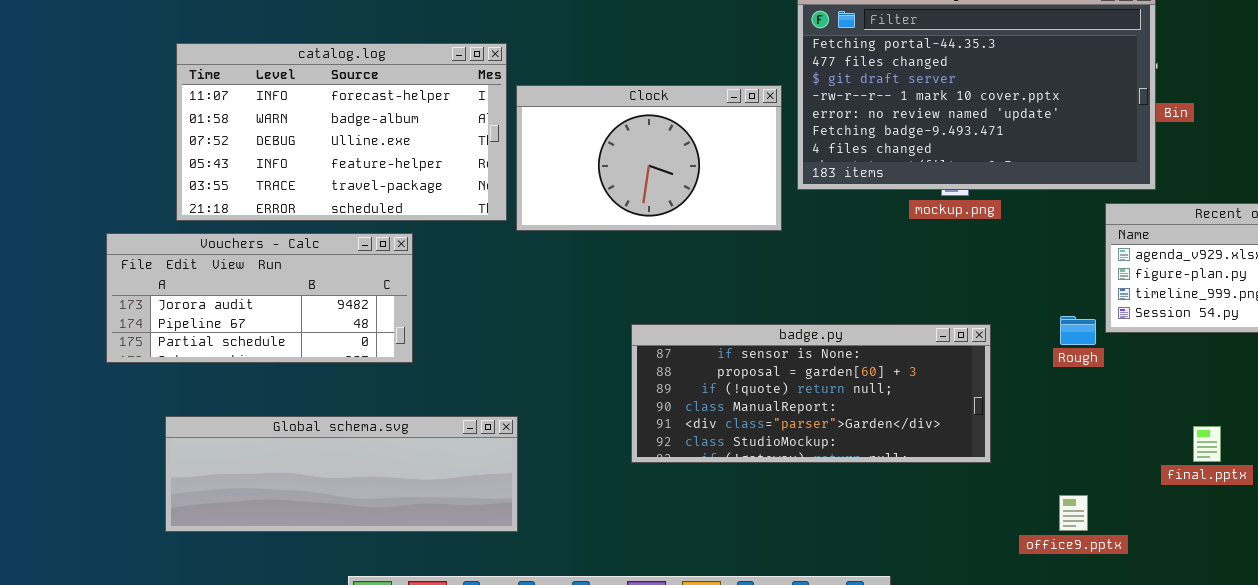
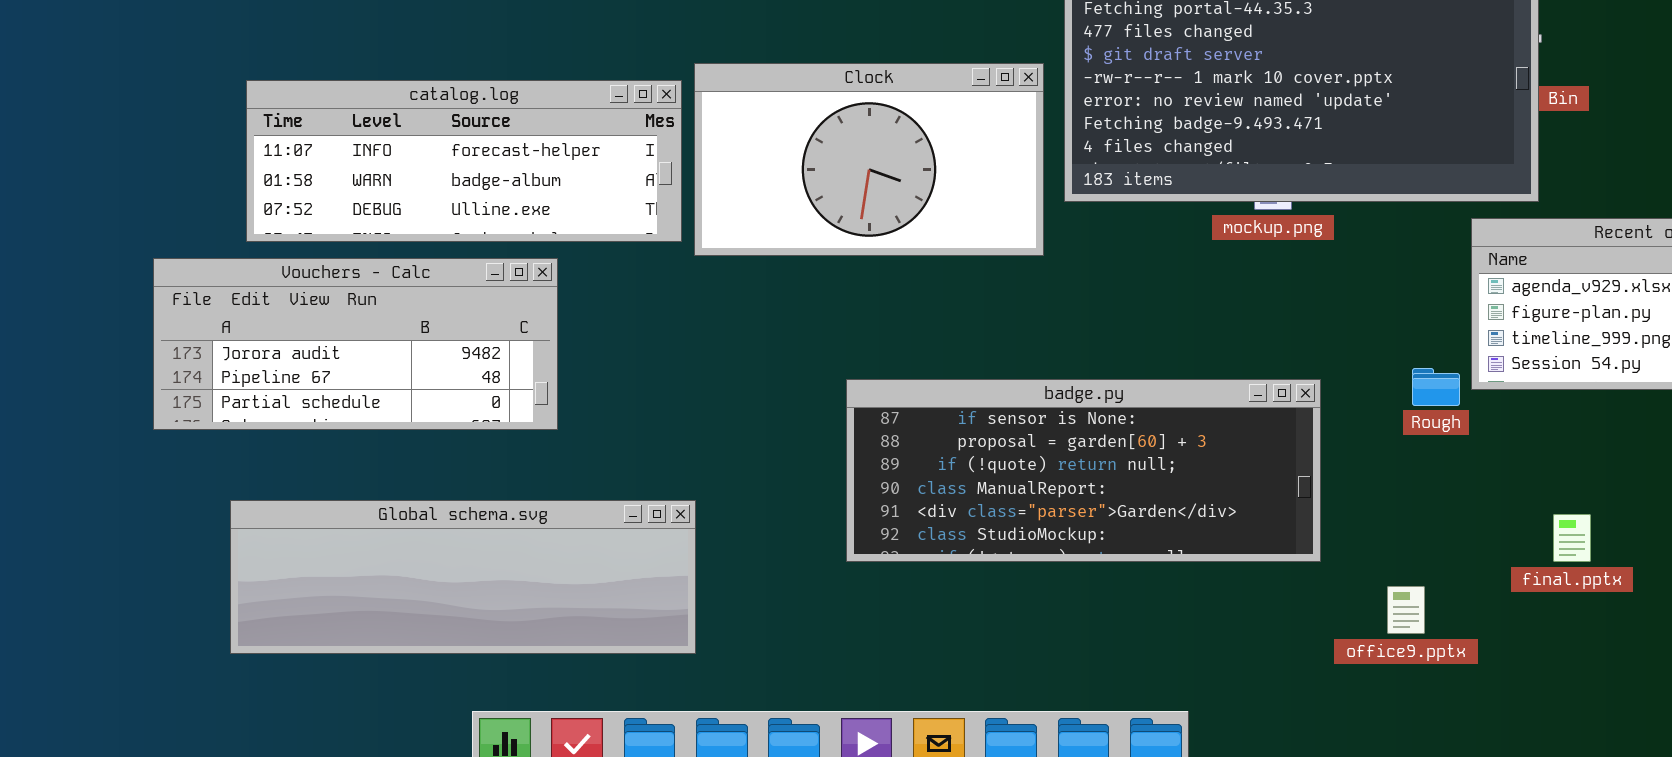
catalog.log: [176,43,507,221] -> [246,80,682,242], resized
final.pptx: [1193,426,1221,462] -> [1553,514,1591,562], moved
office9.pptx: [1059,495,1088,531] -> [1387,586,1425,634], moved

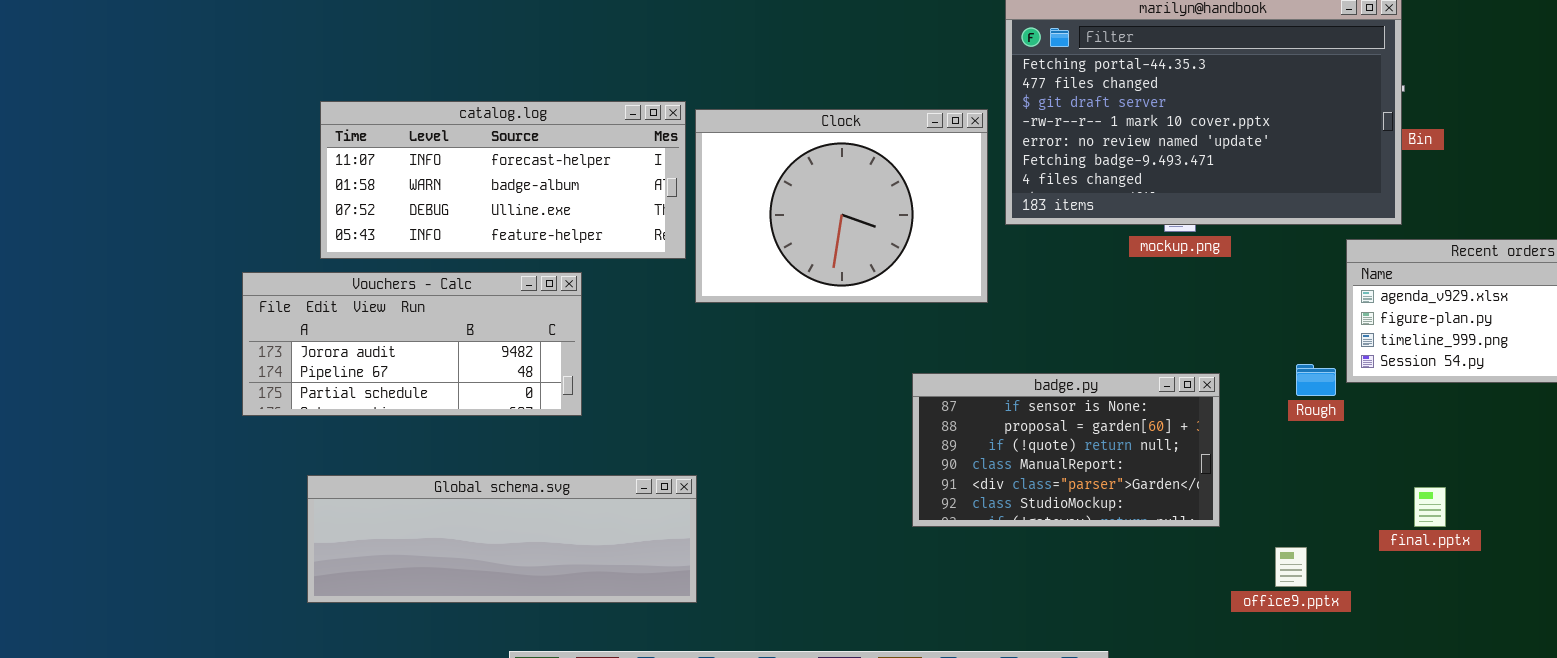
Clock: [694,63,1044,256] -> [695,109,988,303], resized
catalog.log: [246,80,682,242] -> [320,101,686,259], resized
badge.py: [846,379,1321,562] -> [912,373,1220,527], resized

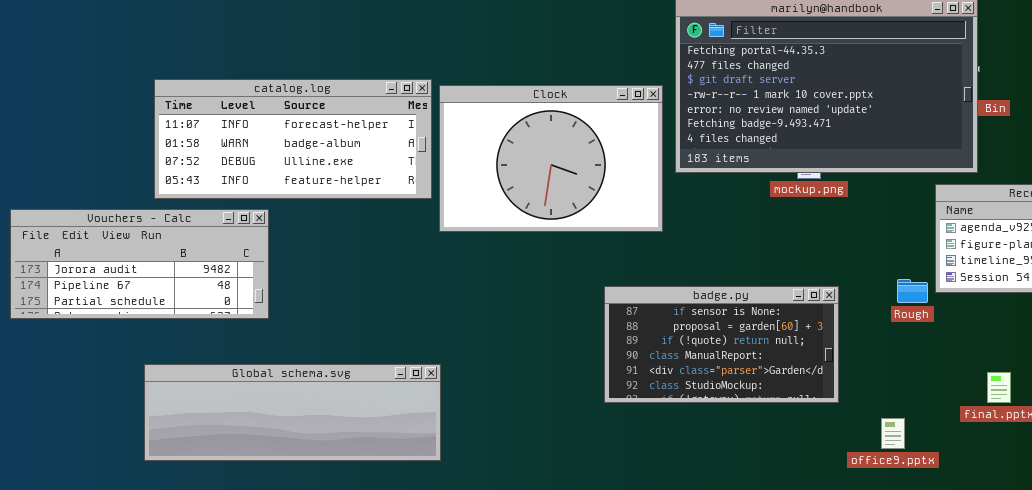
Vouchers - Calc: [242,272,582,416] -> [10,209,269,319], moved

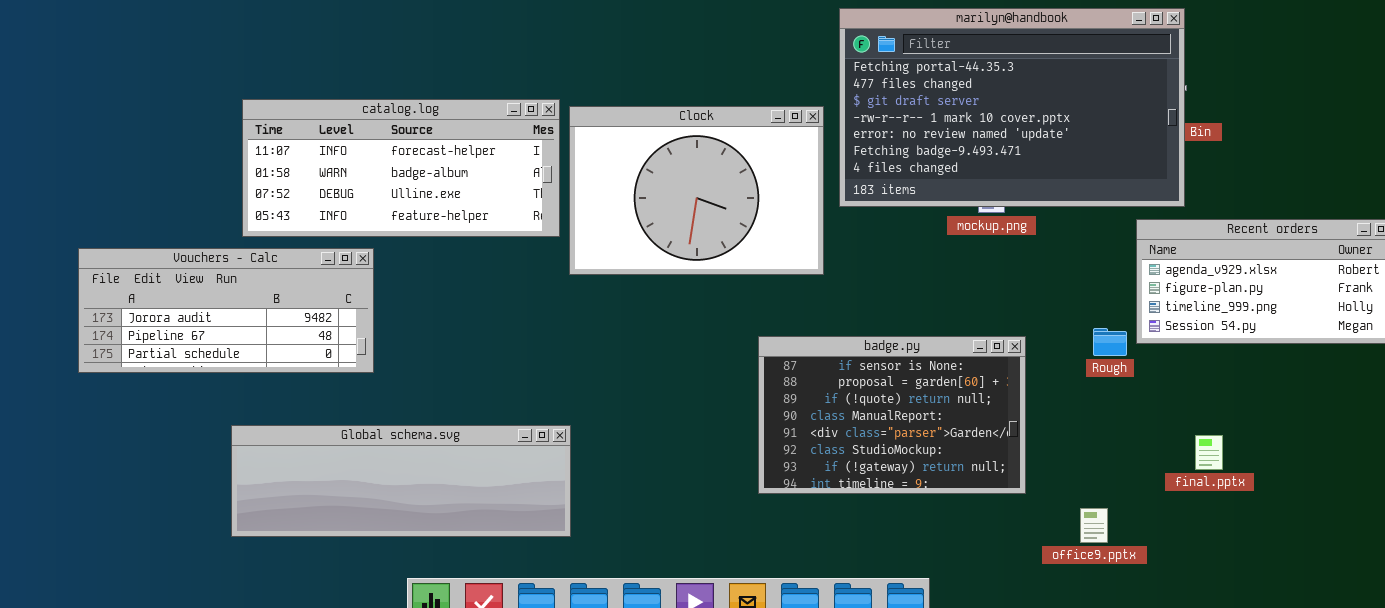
badge.py: [604,286,839,403] -> [758,336,1026,494], resized
office9.pptx: [881,418,905,449] -> [1080,508,1108,543], moved

